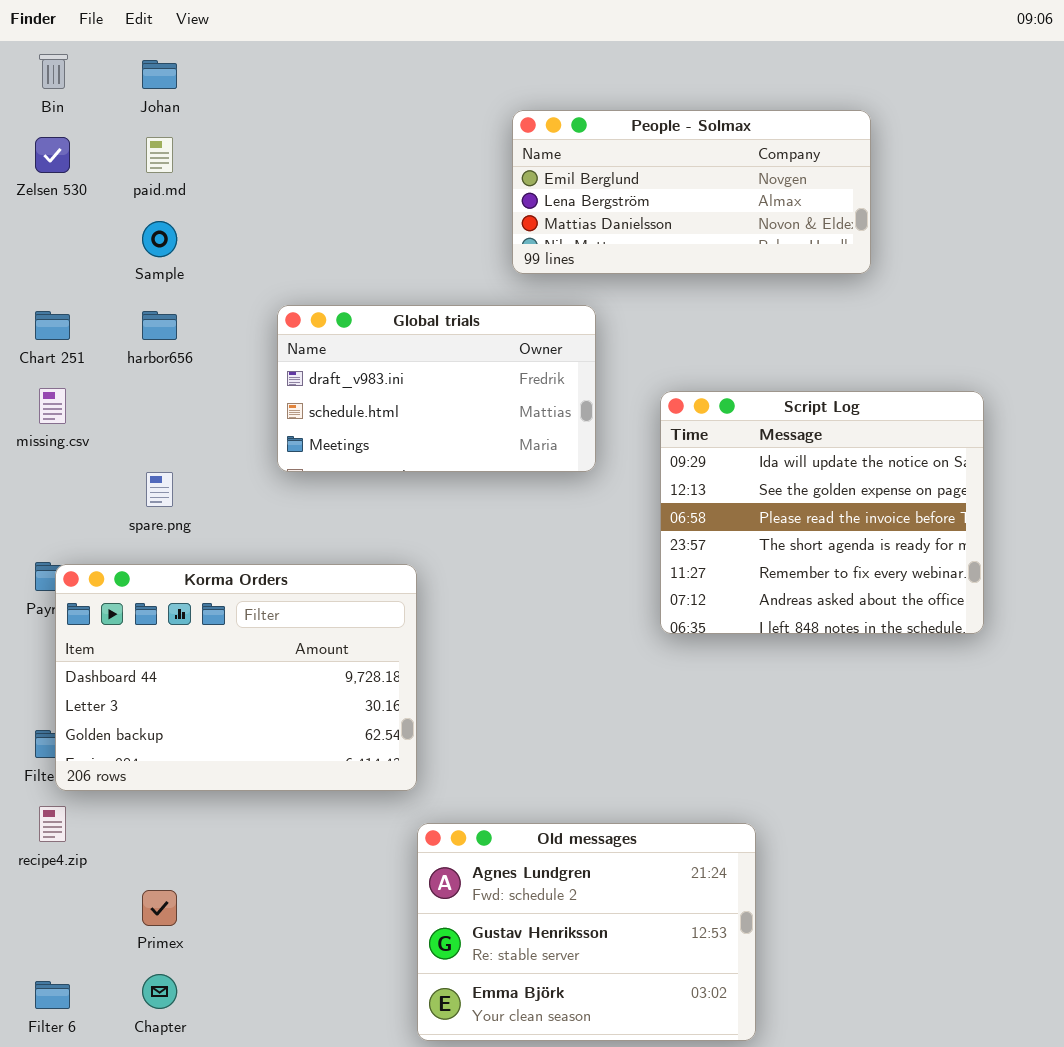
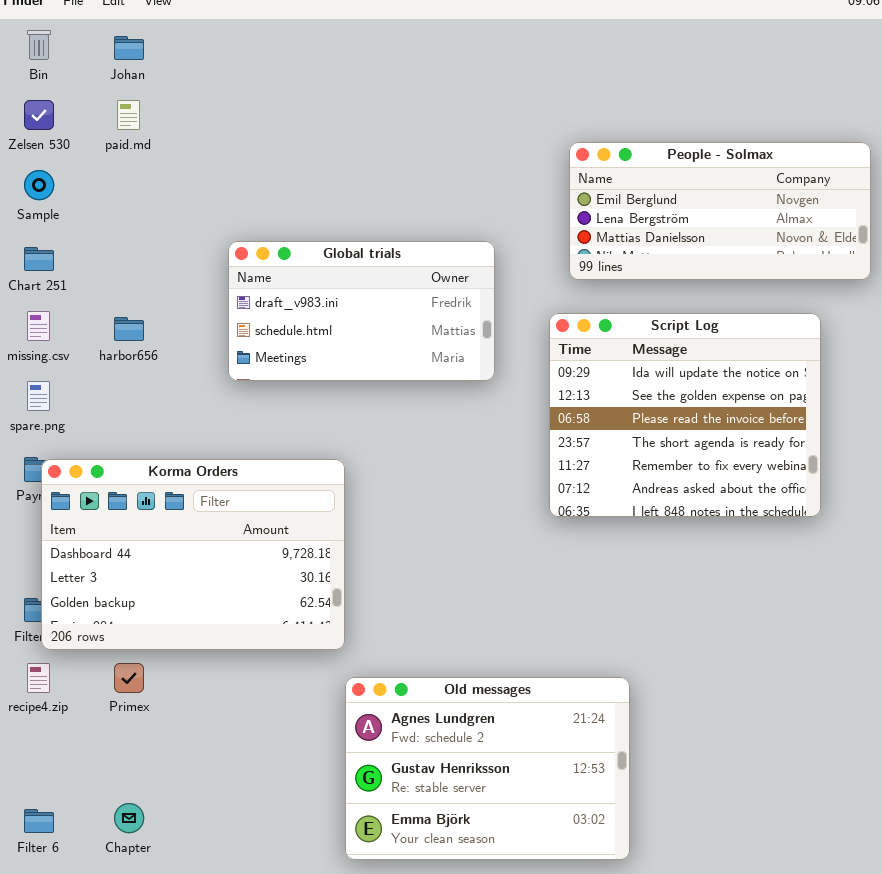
People - Solmax: [512,110,871,274] -> [569,142,871,280], moved
Sample: [142,221,177,257] -> [24,170,54,200], moved
harbor656: [142,311,177,340] -> [114,317,144,341], moved
spare.png: [146,472,173,507] -> [27,381,50,411], moved
Primex: [142,890,177,926] -> [114,663,144,693], moved

